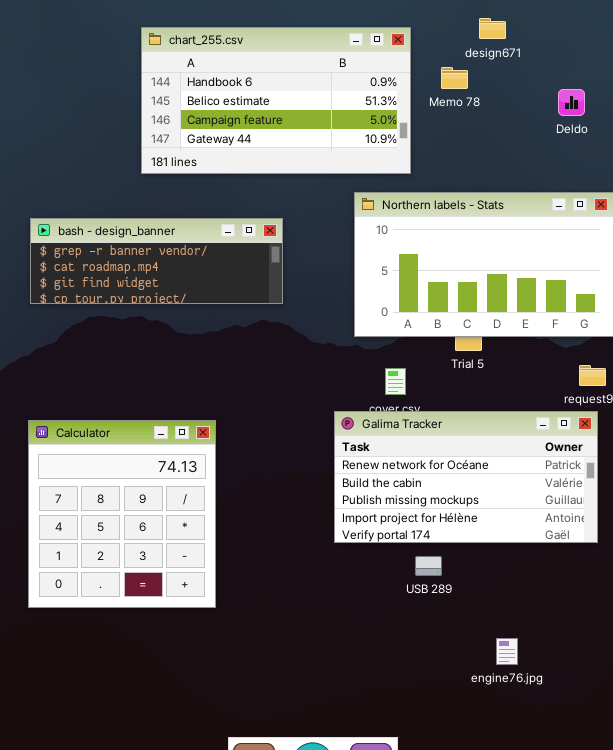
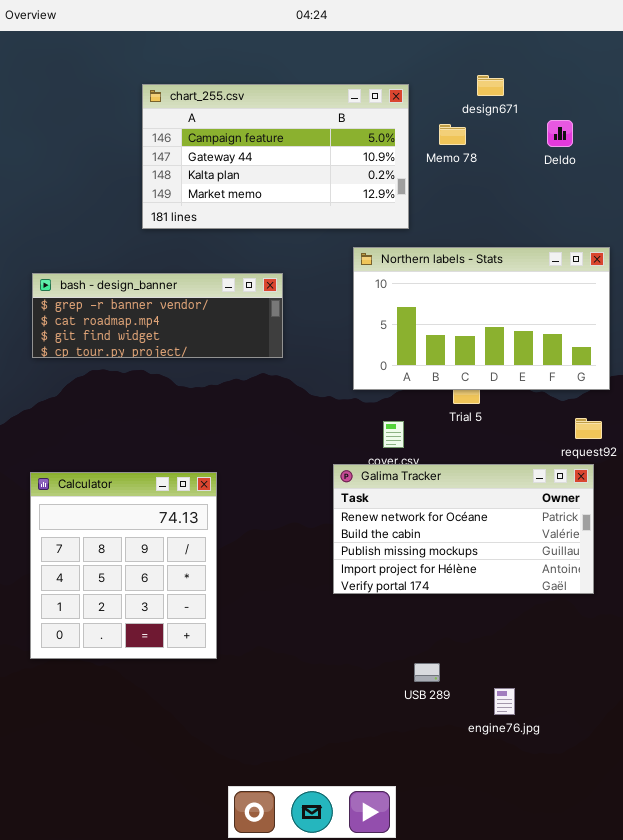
chart_255.csv: [141,27,411,174] -> [142,84,409,229], scrolled down 2 rows
Deldo: [558,89,585,116] -> [547,120,573,147], moved
USB 289: [415,556,442,576] -> [414,663,440,682], moved

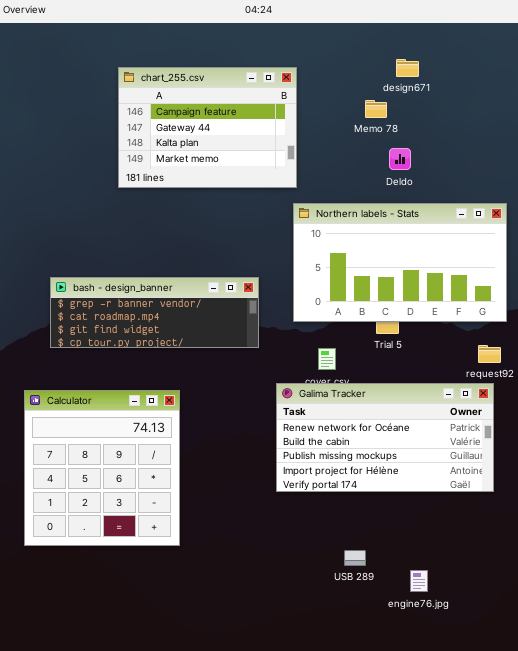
chart_255.csv: [142,84,409,229] -> [118,67,297,188], resized
Deldo: [547,120,573,147] -> [389,148,411,170], moved
bash - design_banner: [32,273,283,358] -> [50,277,259,348], moved

